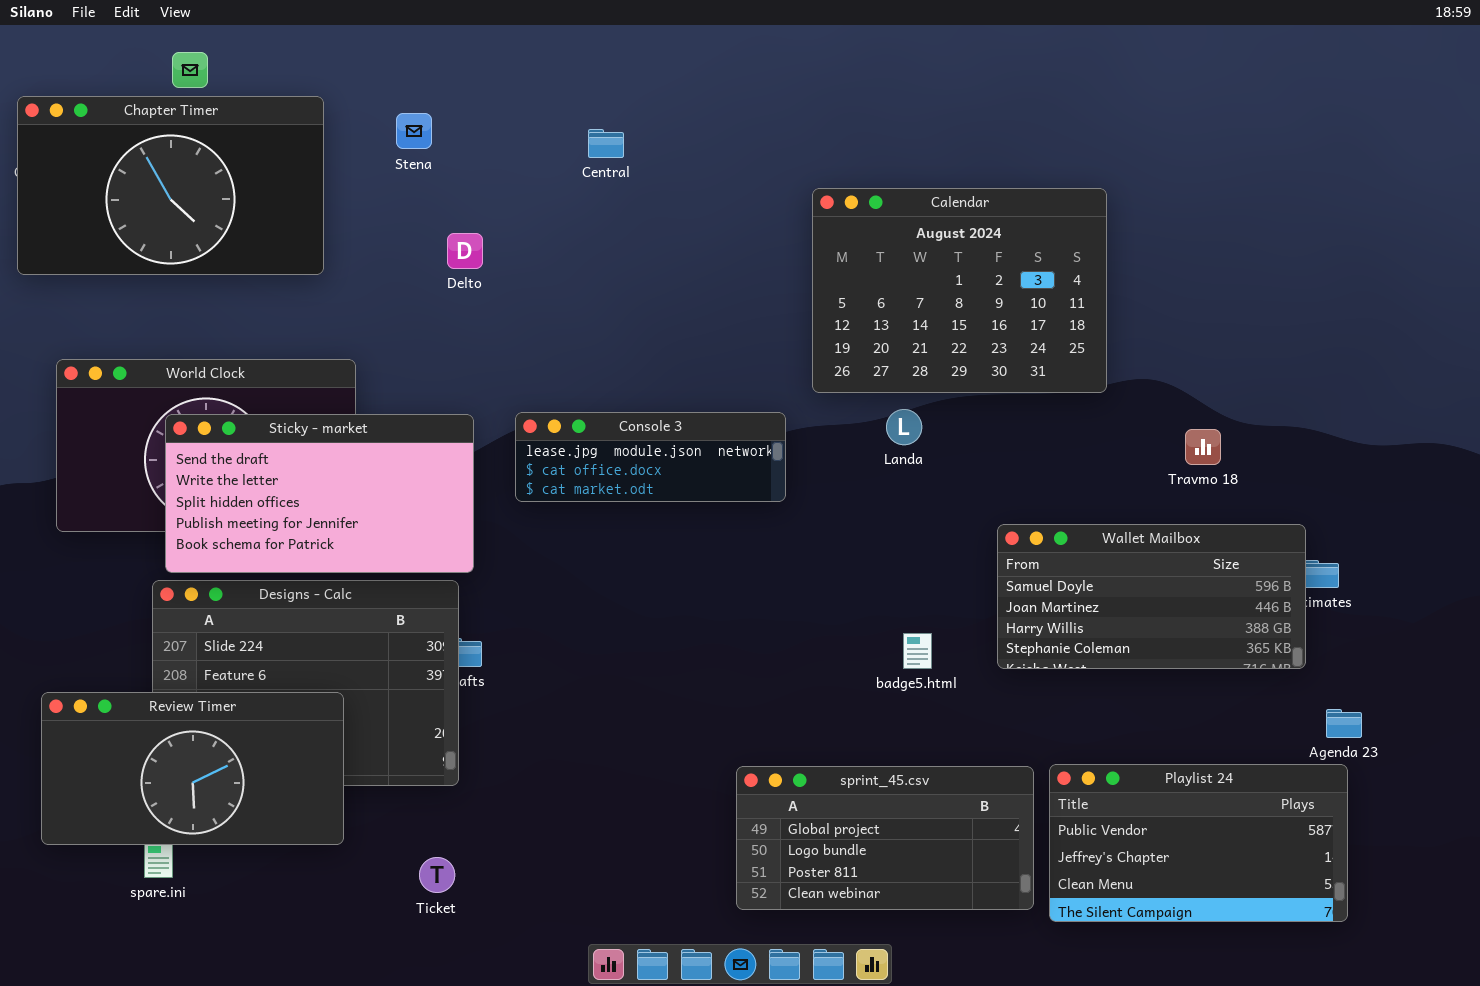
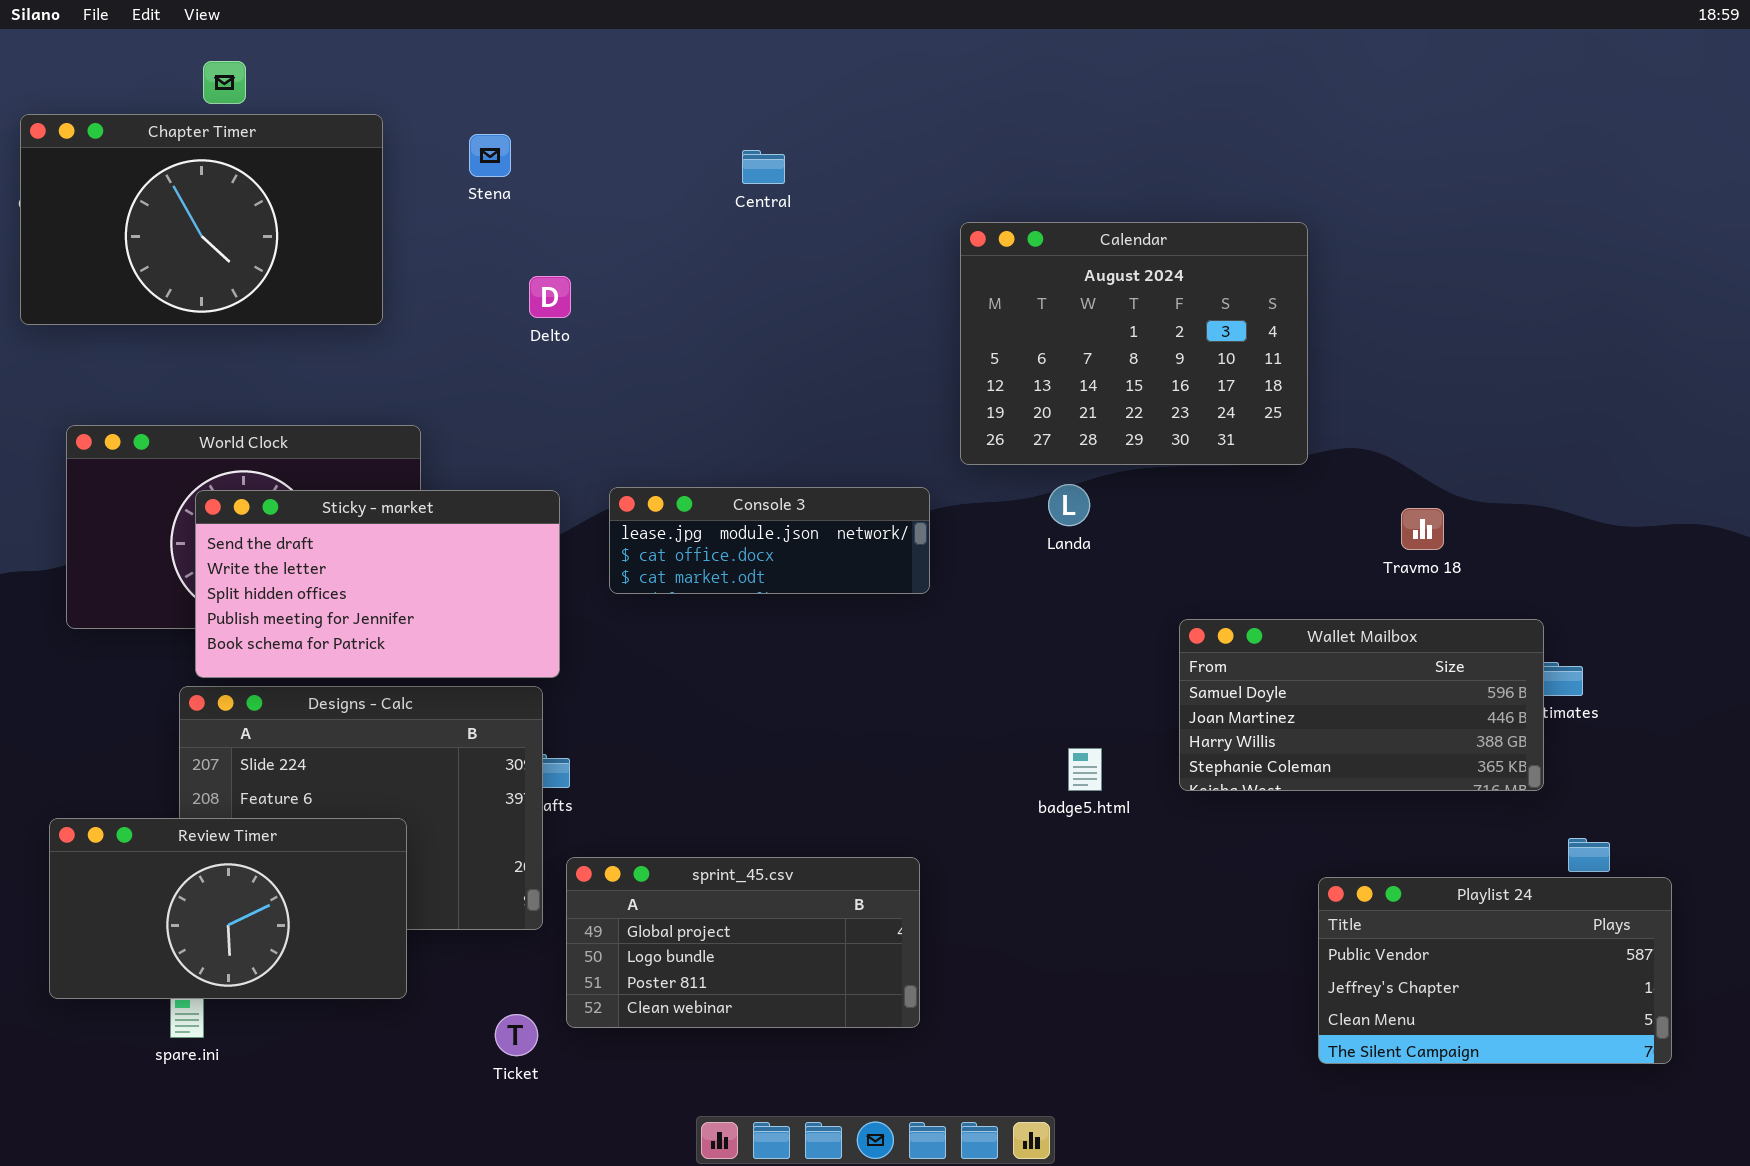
Central: [588,129,624,158] -> [742,150,785,184], moved
Playlist 24: [1049,764,1348,922] -> [1318,877,1672,1064], moved
sprint_45.csv: [736,766,1034,910] -> [566,857,920,1028], moved

